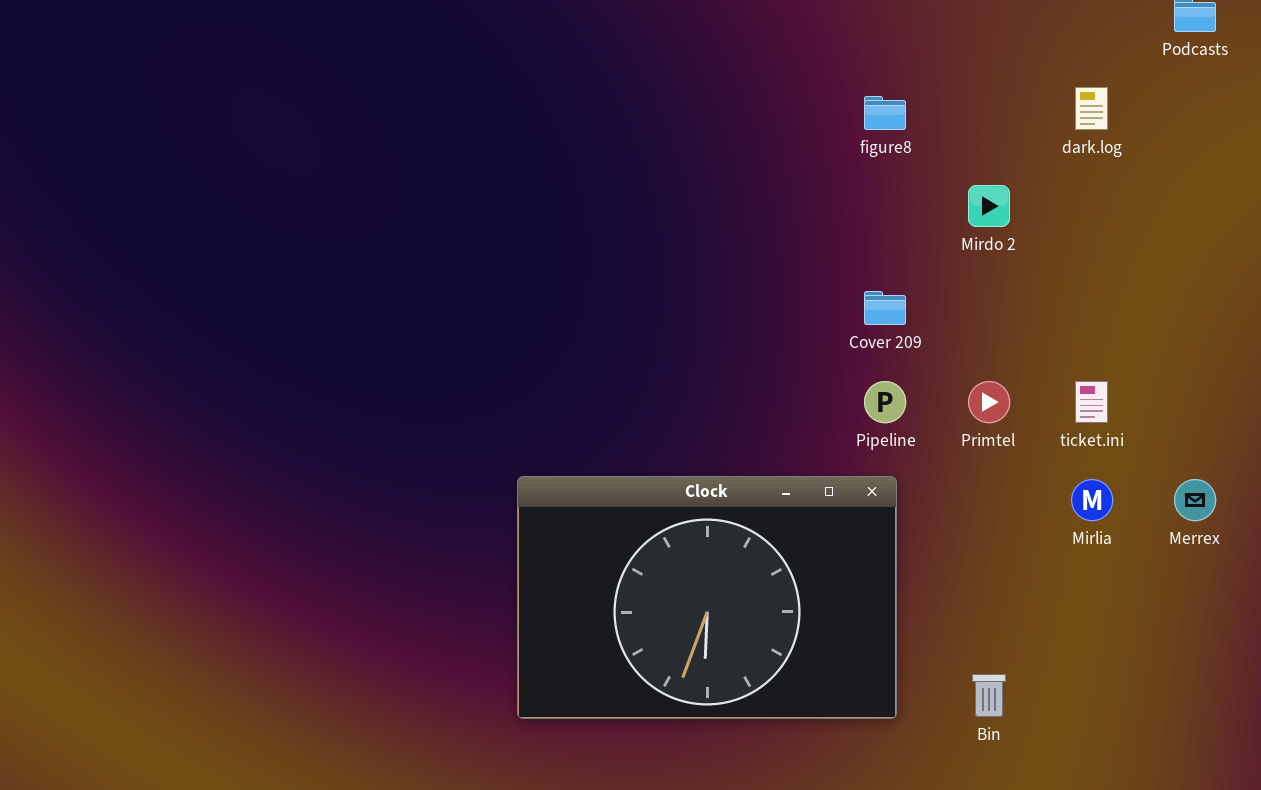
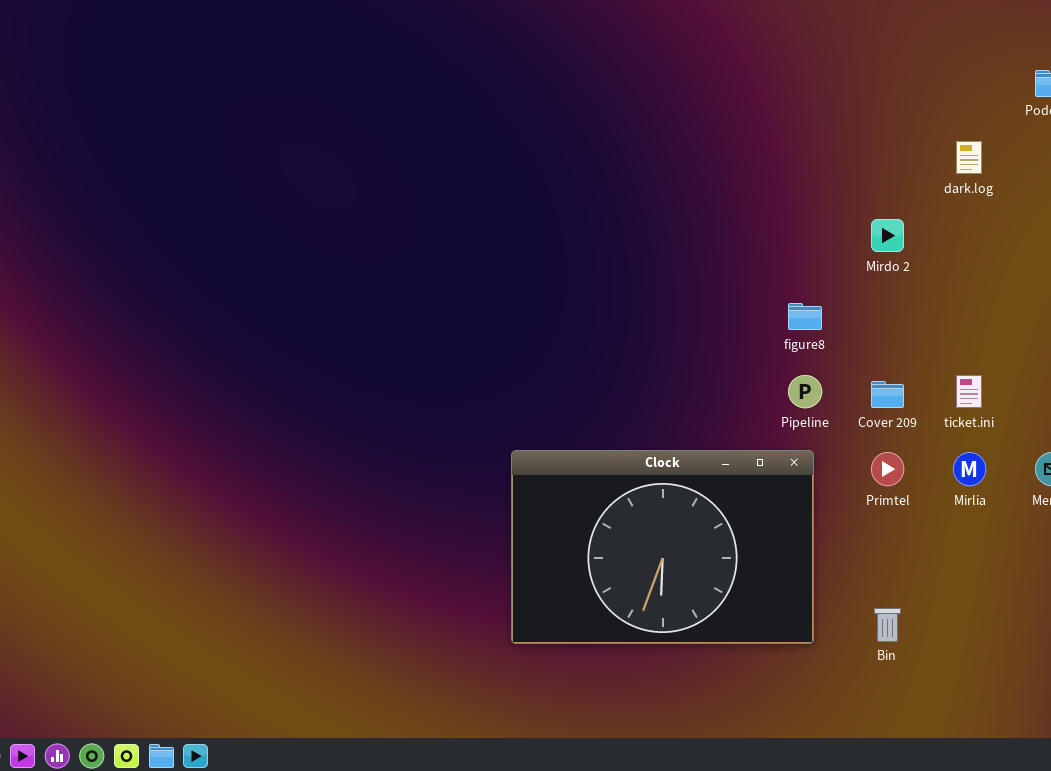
figure8: [864,96,906,130] -> [788,303,822,330], moved
Cover 209: [864,291,906,325] -> [871,381,904,408], moved
Primtel: [968,381,1010,423] -> [871,452,904,486], moved

